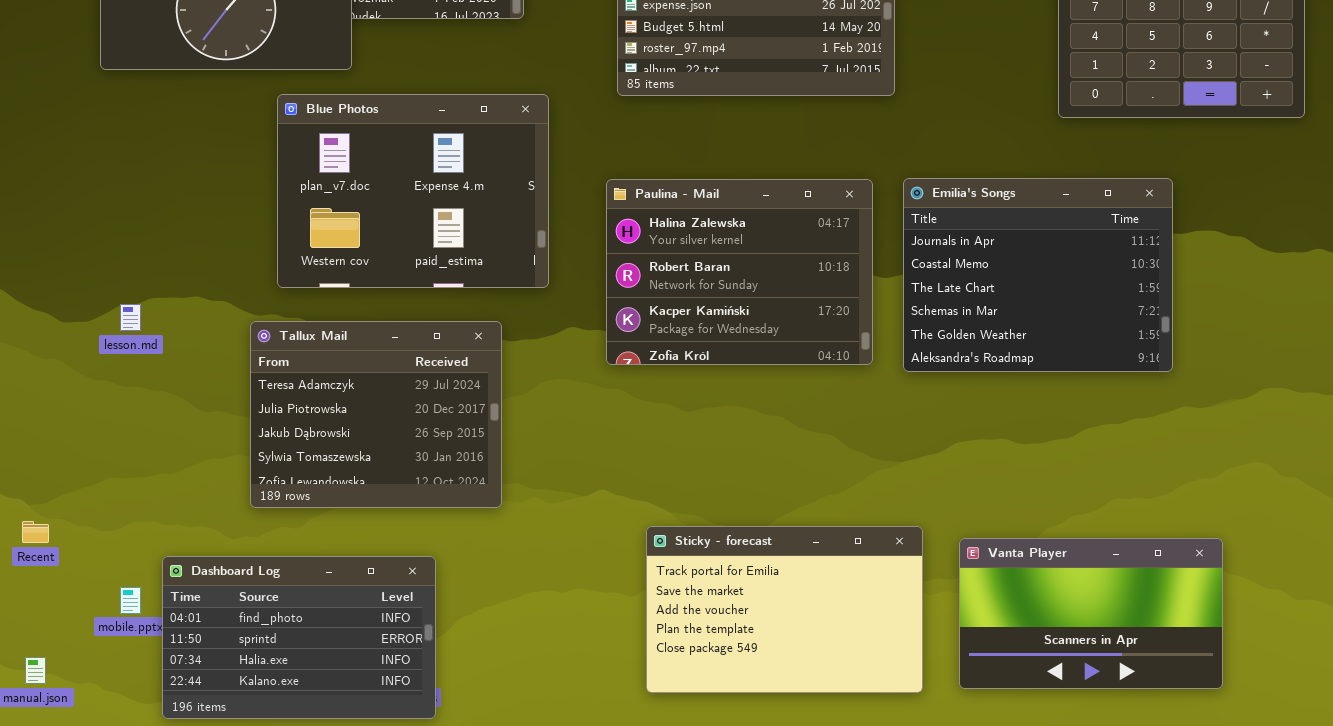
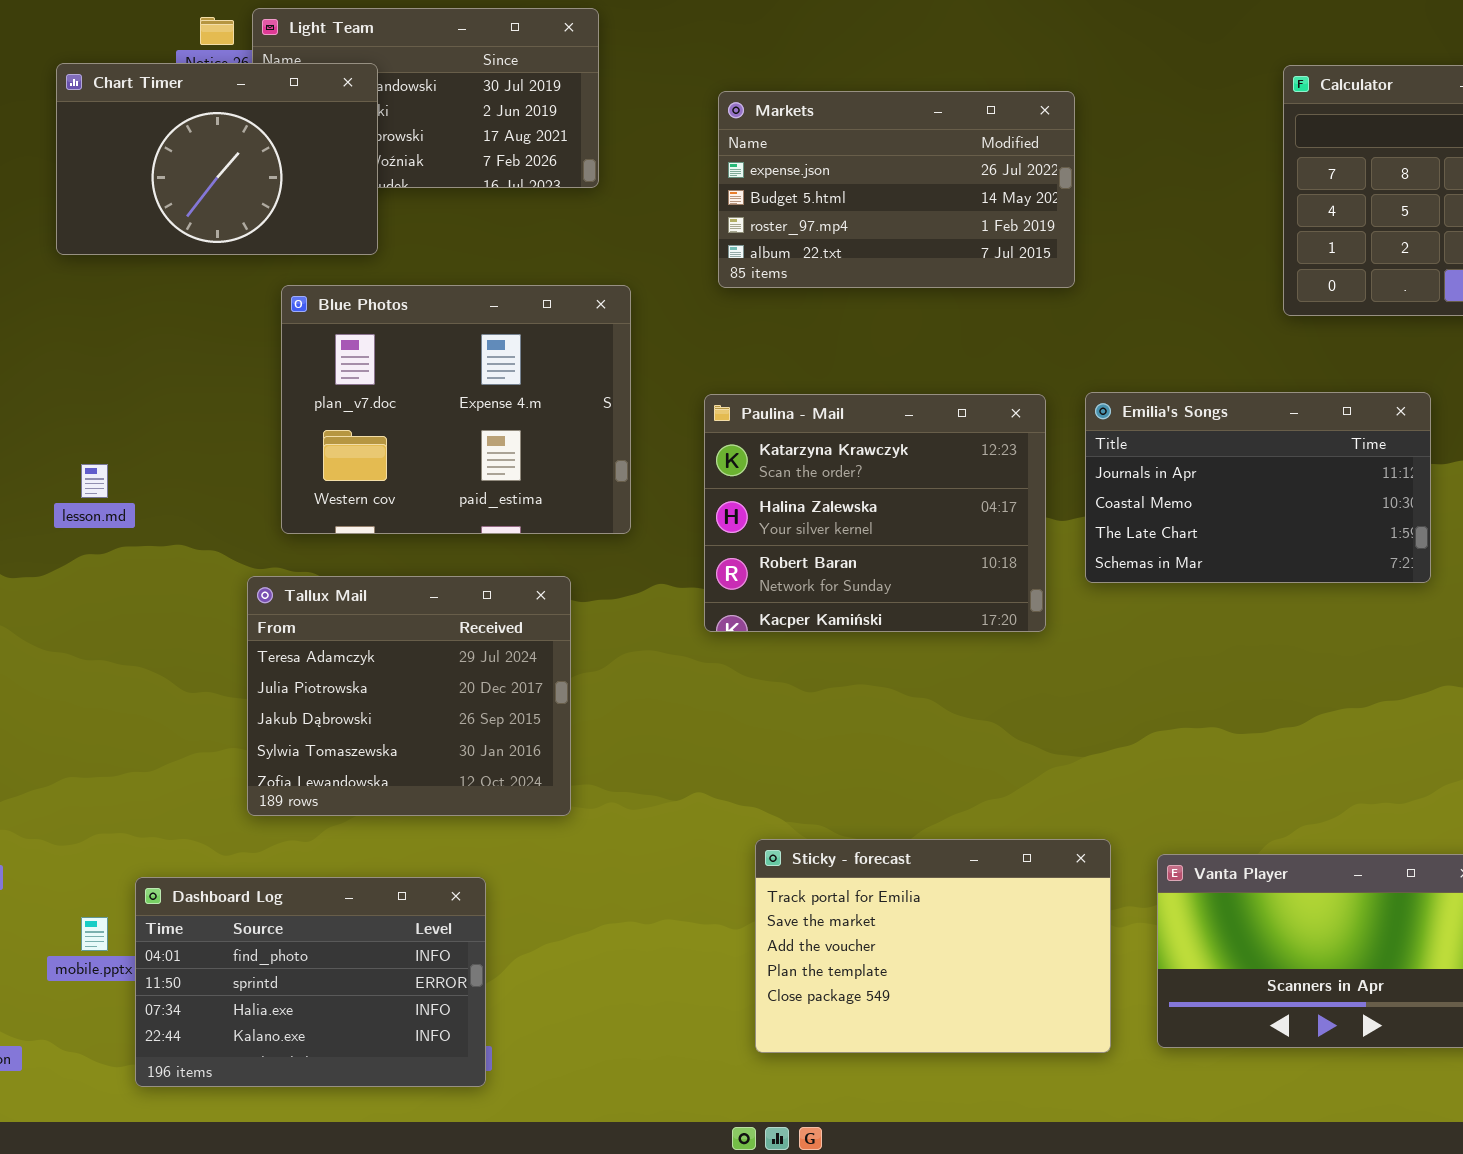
Emilia's Songs: [903,178,1173,372] -> [1085,392,1431,583], resized
Paulina - Mail: [606,179,873,365] -> [704,394,1046,632], scrolled up 1 row
lesson.md: [120,304,141,331] -> [81,464,108,498], moved

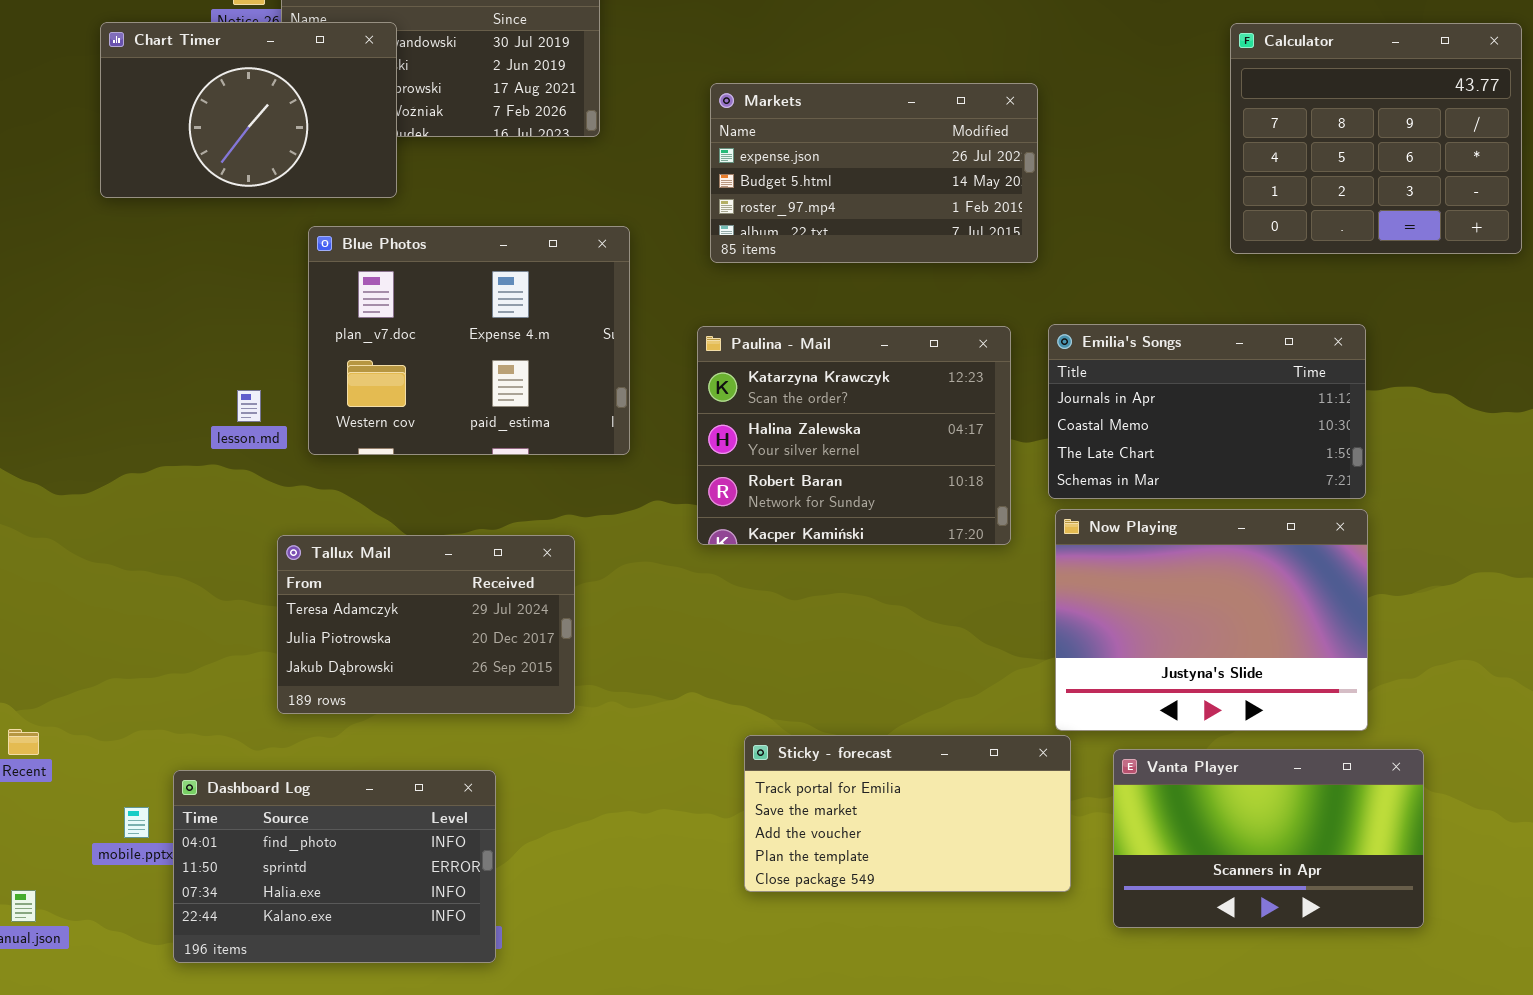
Markets: [718,91,1075,288] -> [710,83,1038,263], moved
lesson.md: [81,464,108,498] -> [237,390,261,422], moved
Tallux Mail: [247,576,571,816] -> [277,535,575,714], resized
Now Playing: none -> [1055,509,1368,731], opened
Sticky - forecast: [755,839,1111,1053] -> [744,735,1071,892], resized

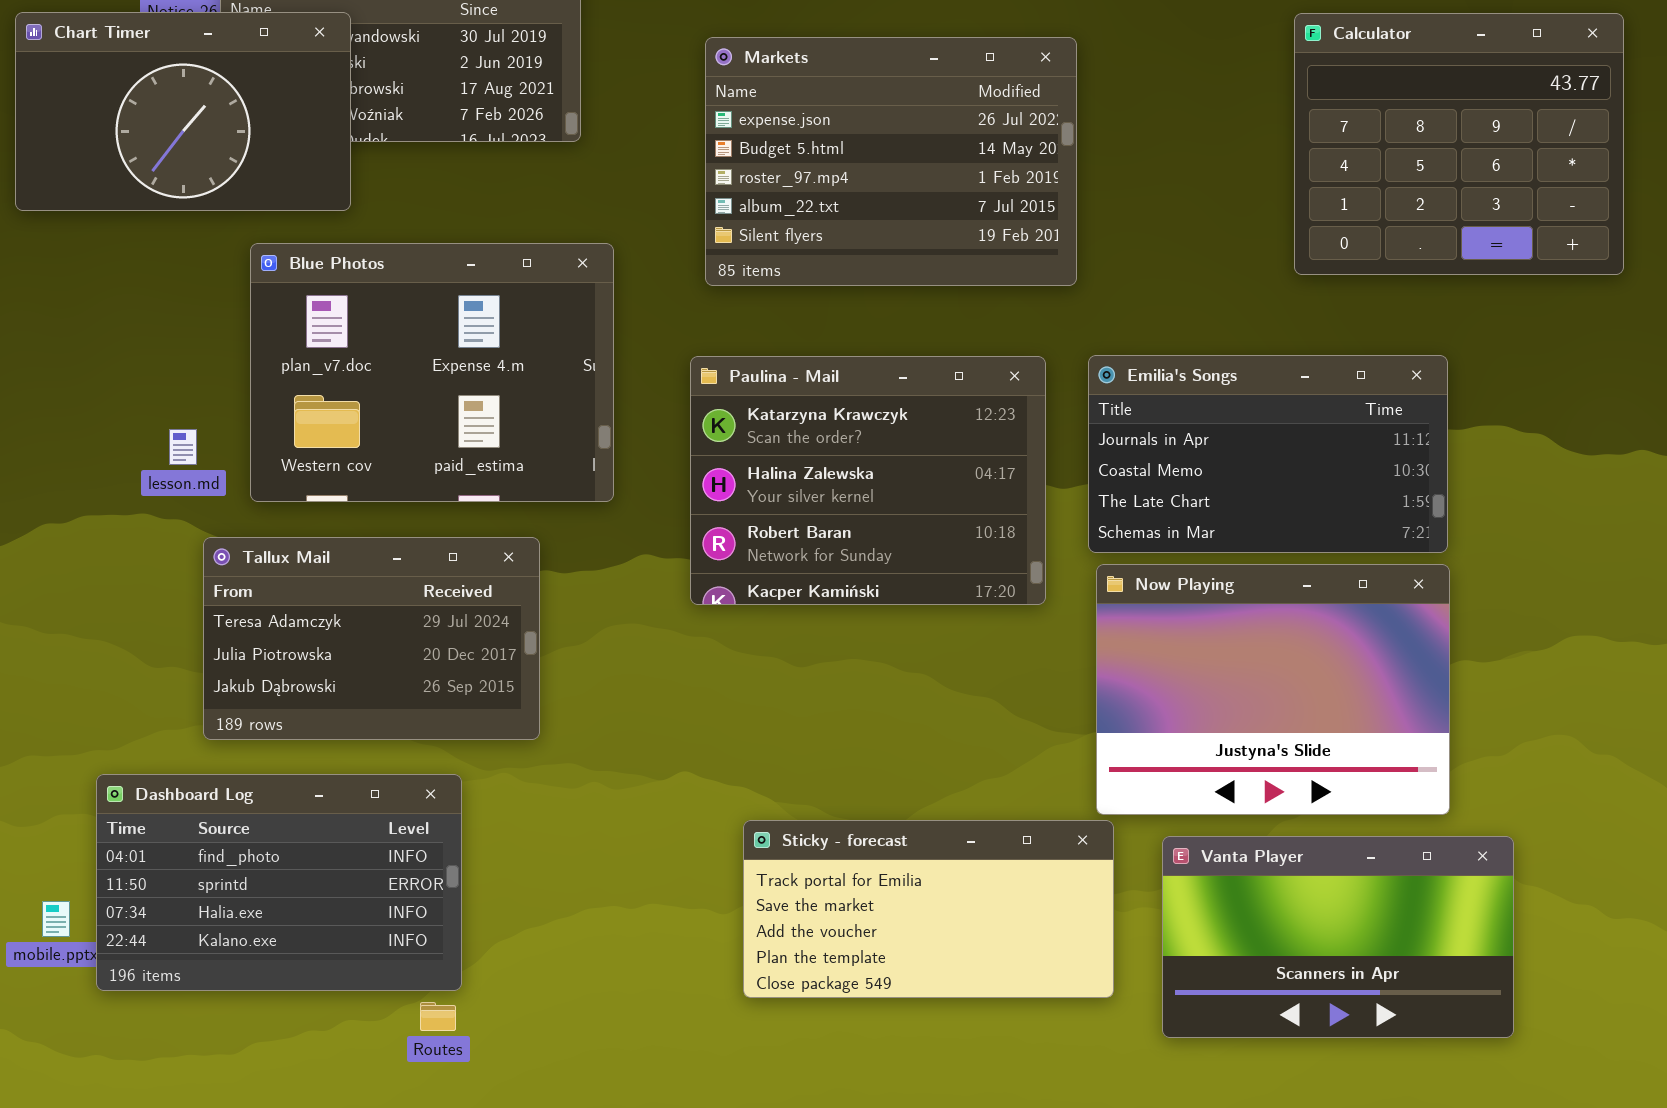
Markets: [710,83,1038,263] -> [705,37,1077,286], resized
Tallux Mail: [277,535,575,714] -> [203,537,540,740], moved
Dashboard Log: [173,770,496,963] -> [96,774,462,991], moved

